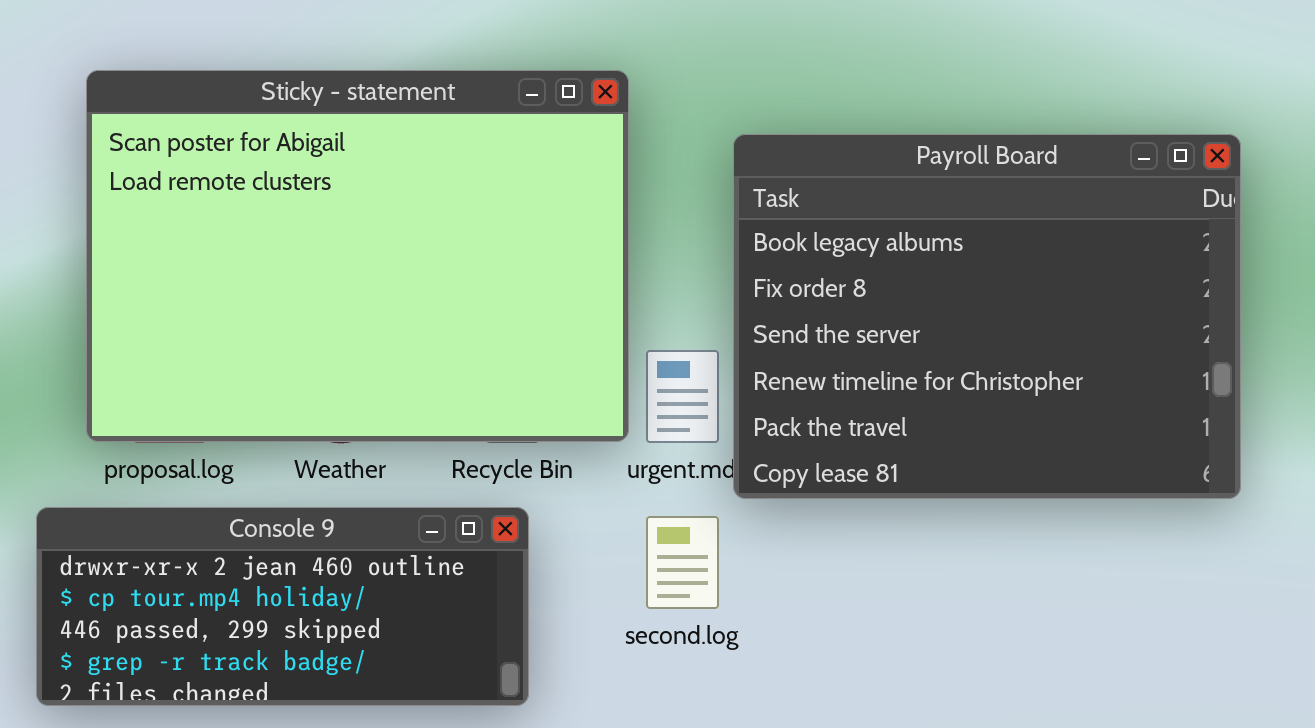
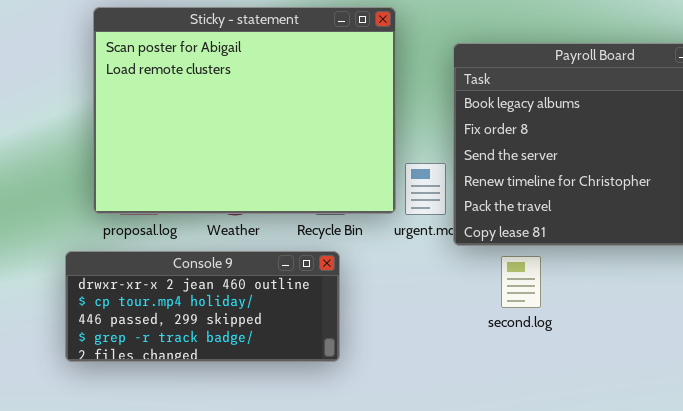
second.log: [646,516,719,609] -> [501,256,541,308], moved

